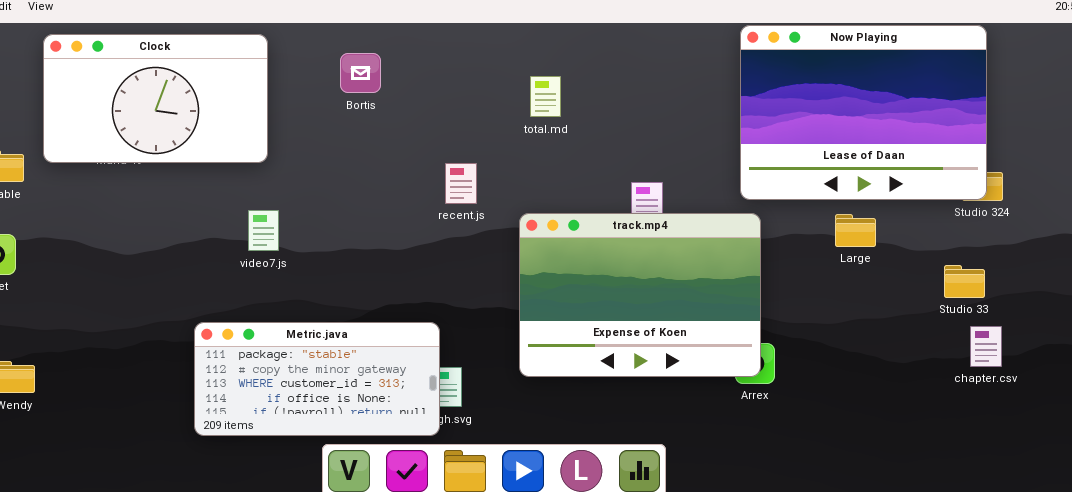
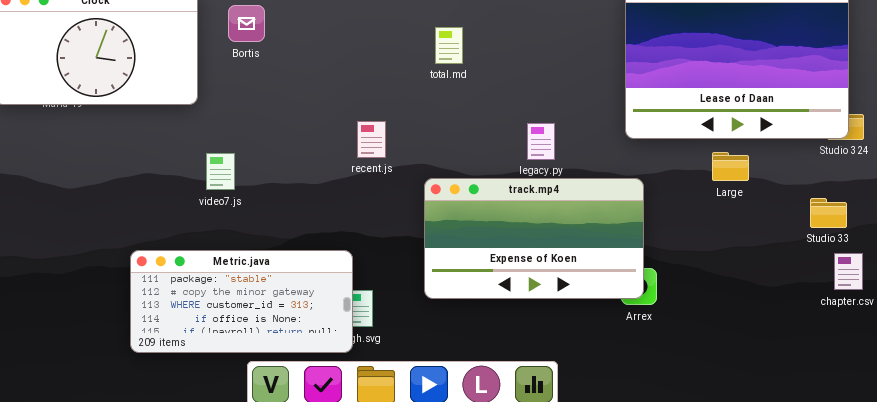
Bortis: [340,53,381,93] -> [228,5,265,42], moved
recent.js: [445,163,477,204] -> [357,121,386,158], moved
video7.js: [248,210,279,251] -> [206,153,235,190], moved
track.mp4: [519,213,761,377] -> [424,178,644,299], resized

